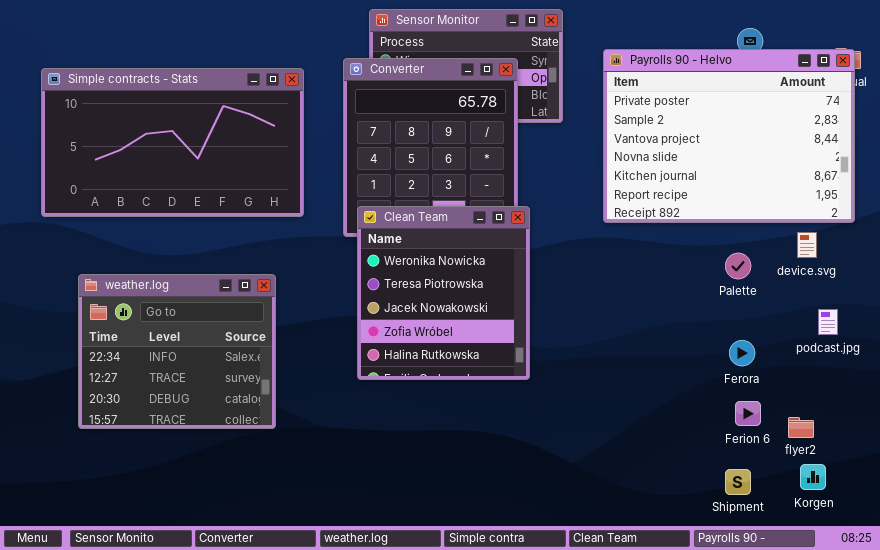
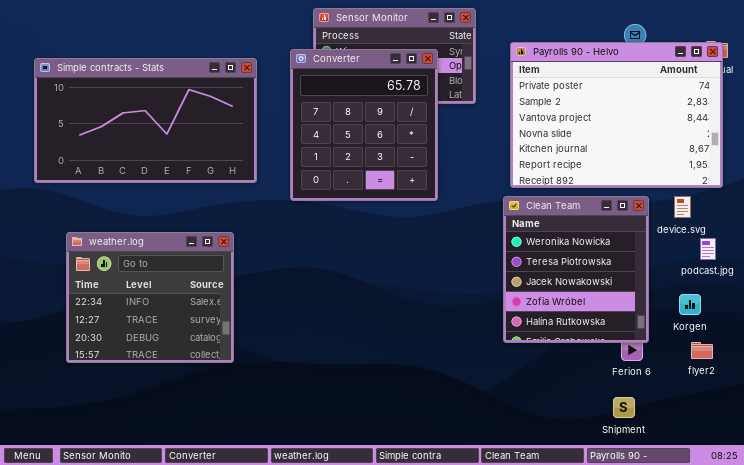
Clean Team: [357,206,530,380] -> [503,196,649,343], moved
podcast.jpg: [818,309,838,335] -> [700,238,716,260], moved
flyer2: [788,417,814,438] -> [691,342,713,359], moved
Korgen: [800,464,826,490] -> [679,294,701,315], moved

